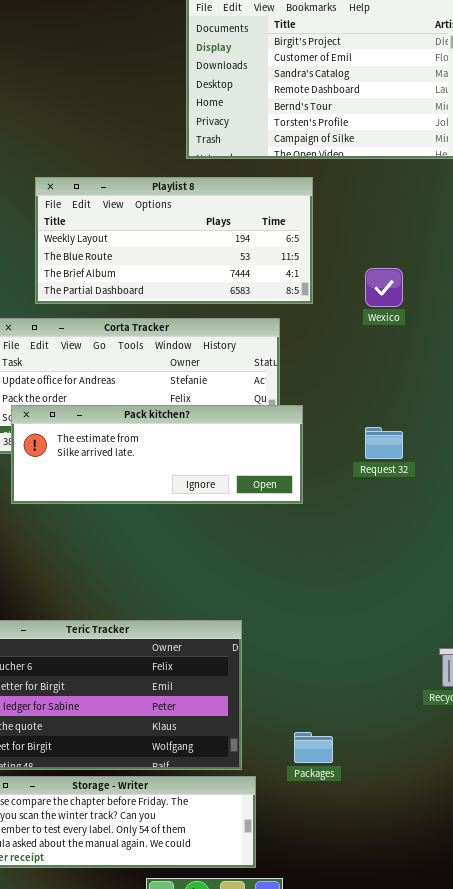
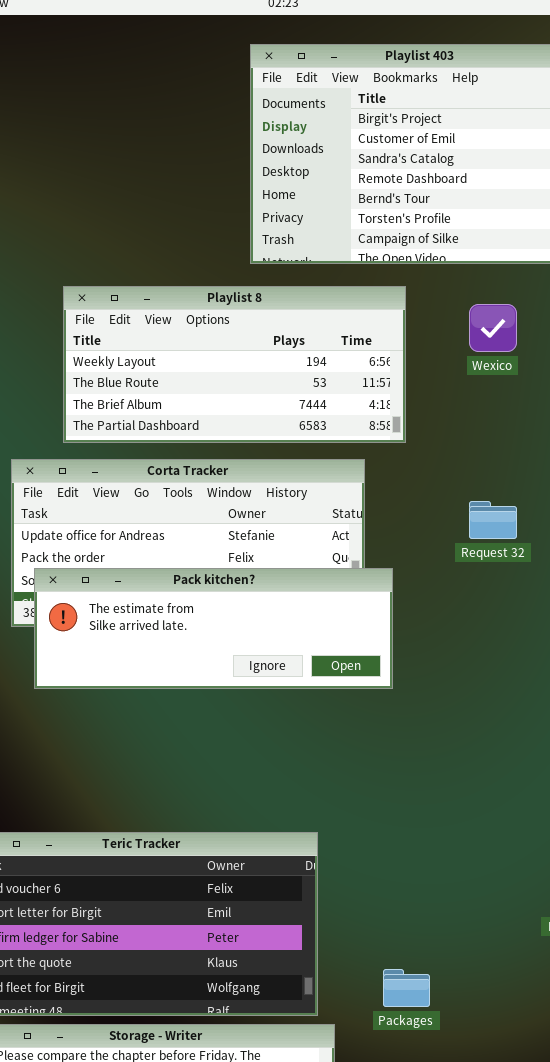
Wexico: [365,268,403,307] -> [469,304,517,352], moved
Request 32: [365,427,403,459] -> [469,501,517,539], moved

